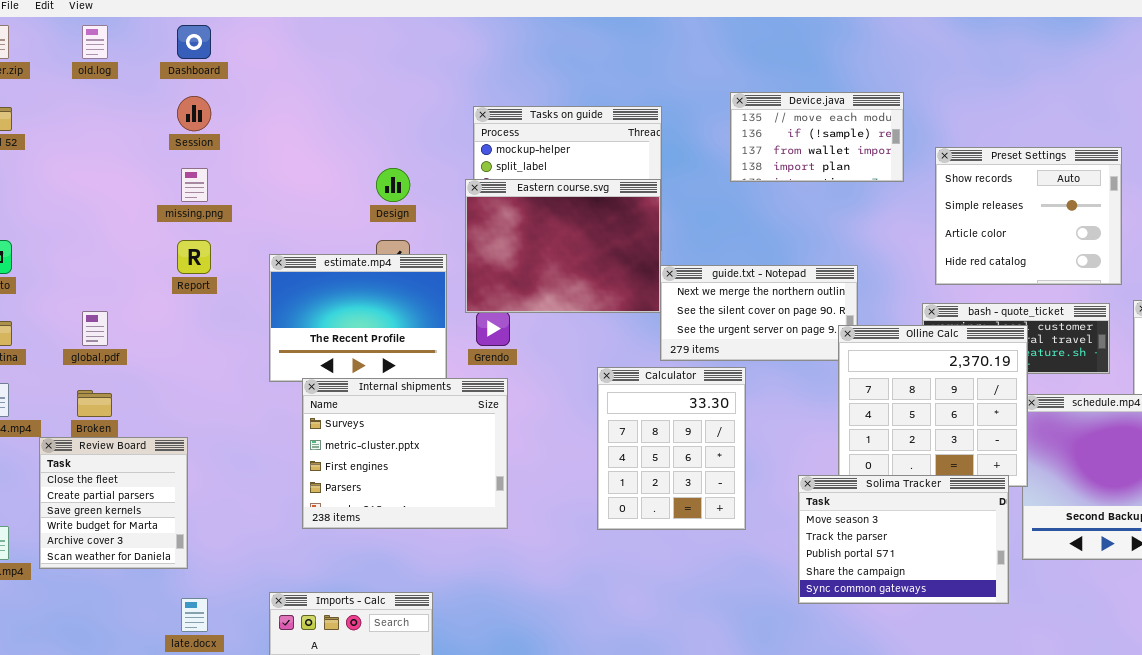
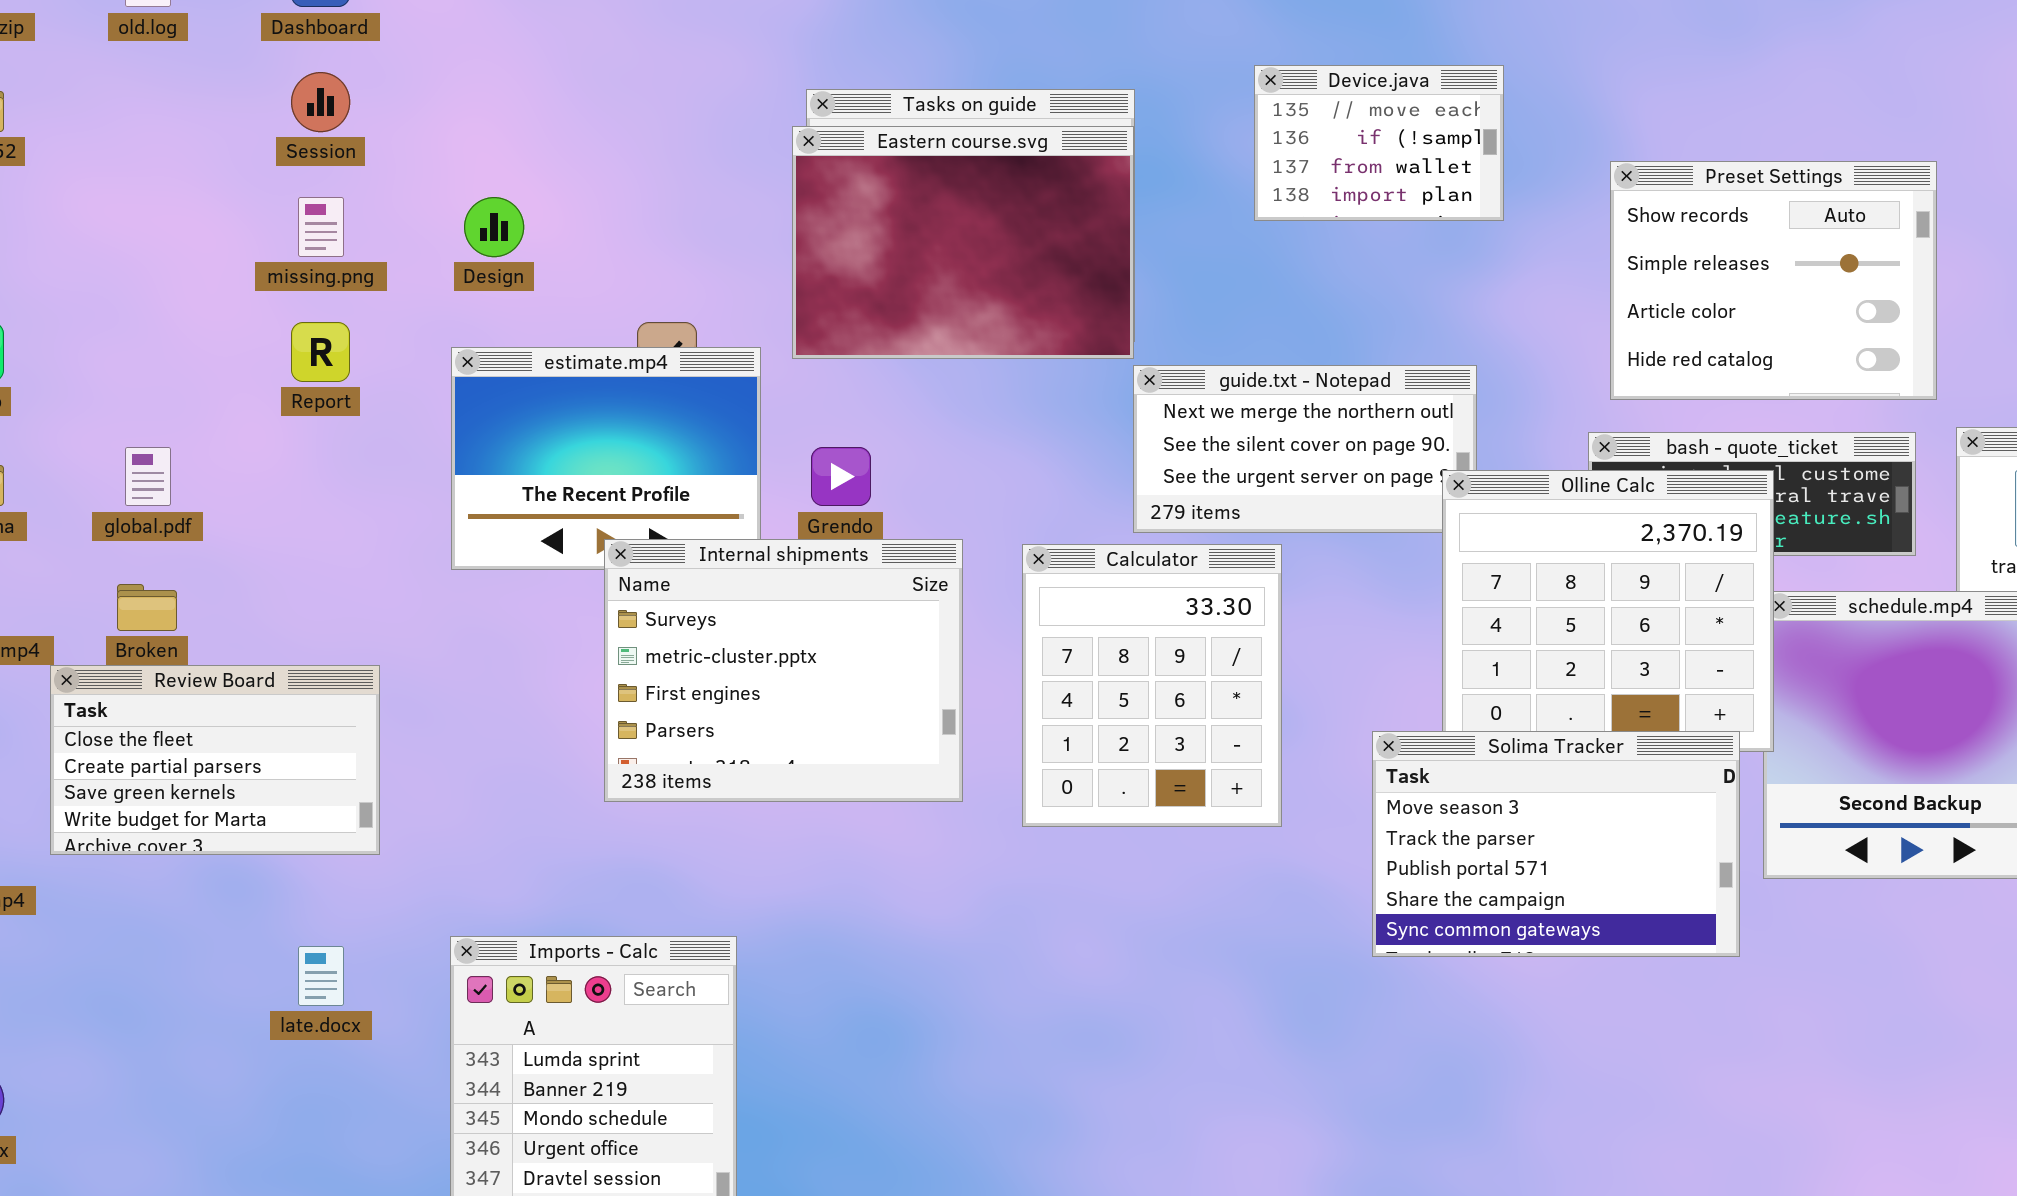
Device.java: [730,92,904,182] -> [1254,65,1504,221], resized
Design: [376,168,410,202] -> [464,197,524,257], moved
Eastern course.svg: [465,179,661,313] -> [792,126,1134,359], moved
Internal shipments: [302,378,508,529] -> [604,539,963,802], moved
Review Board: [39,437,188,569] -> [50,665,380,855], resized

